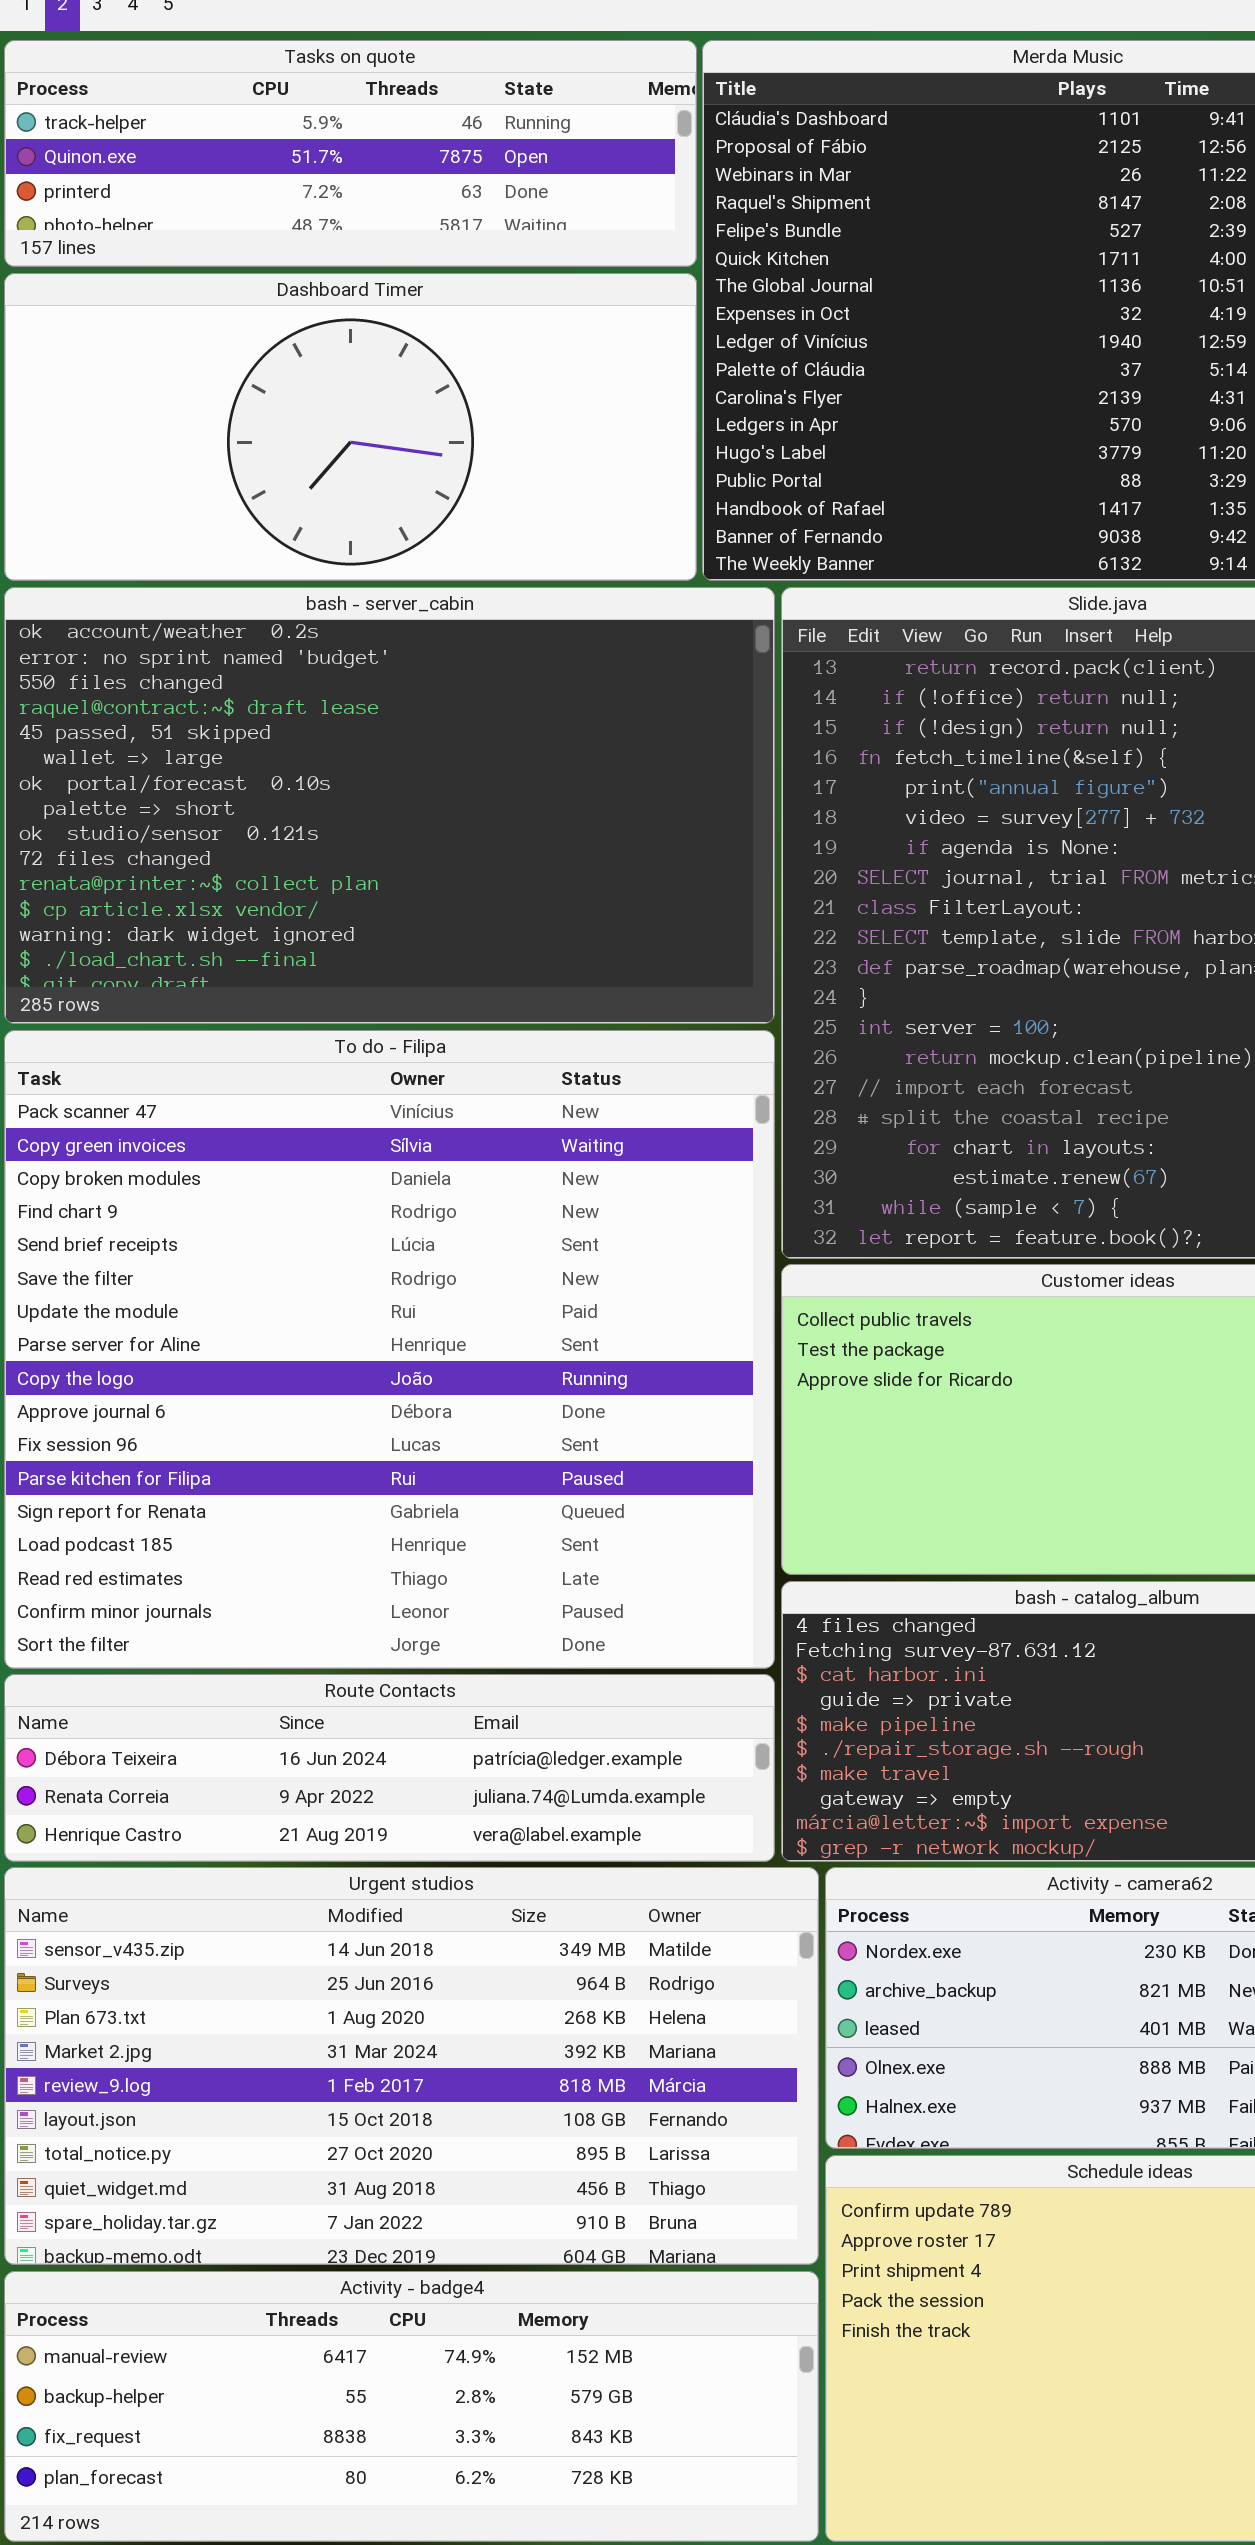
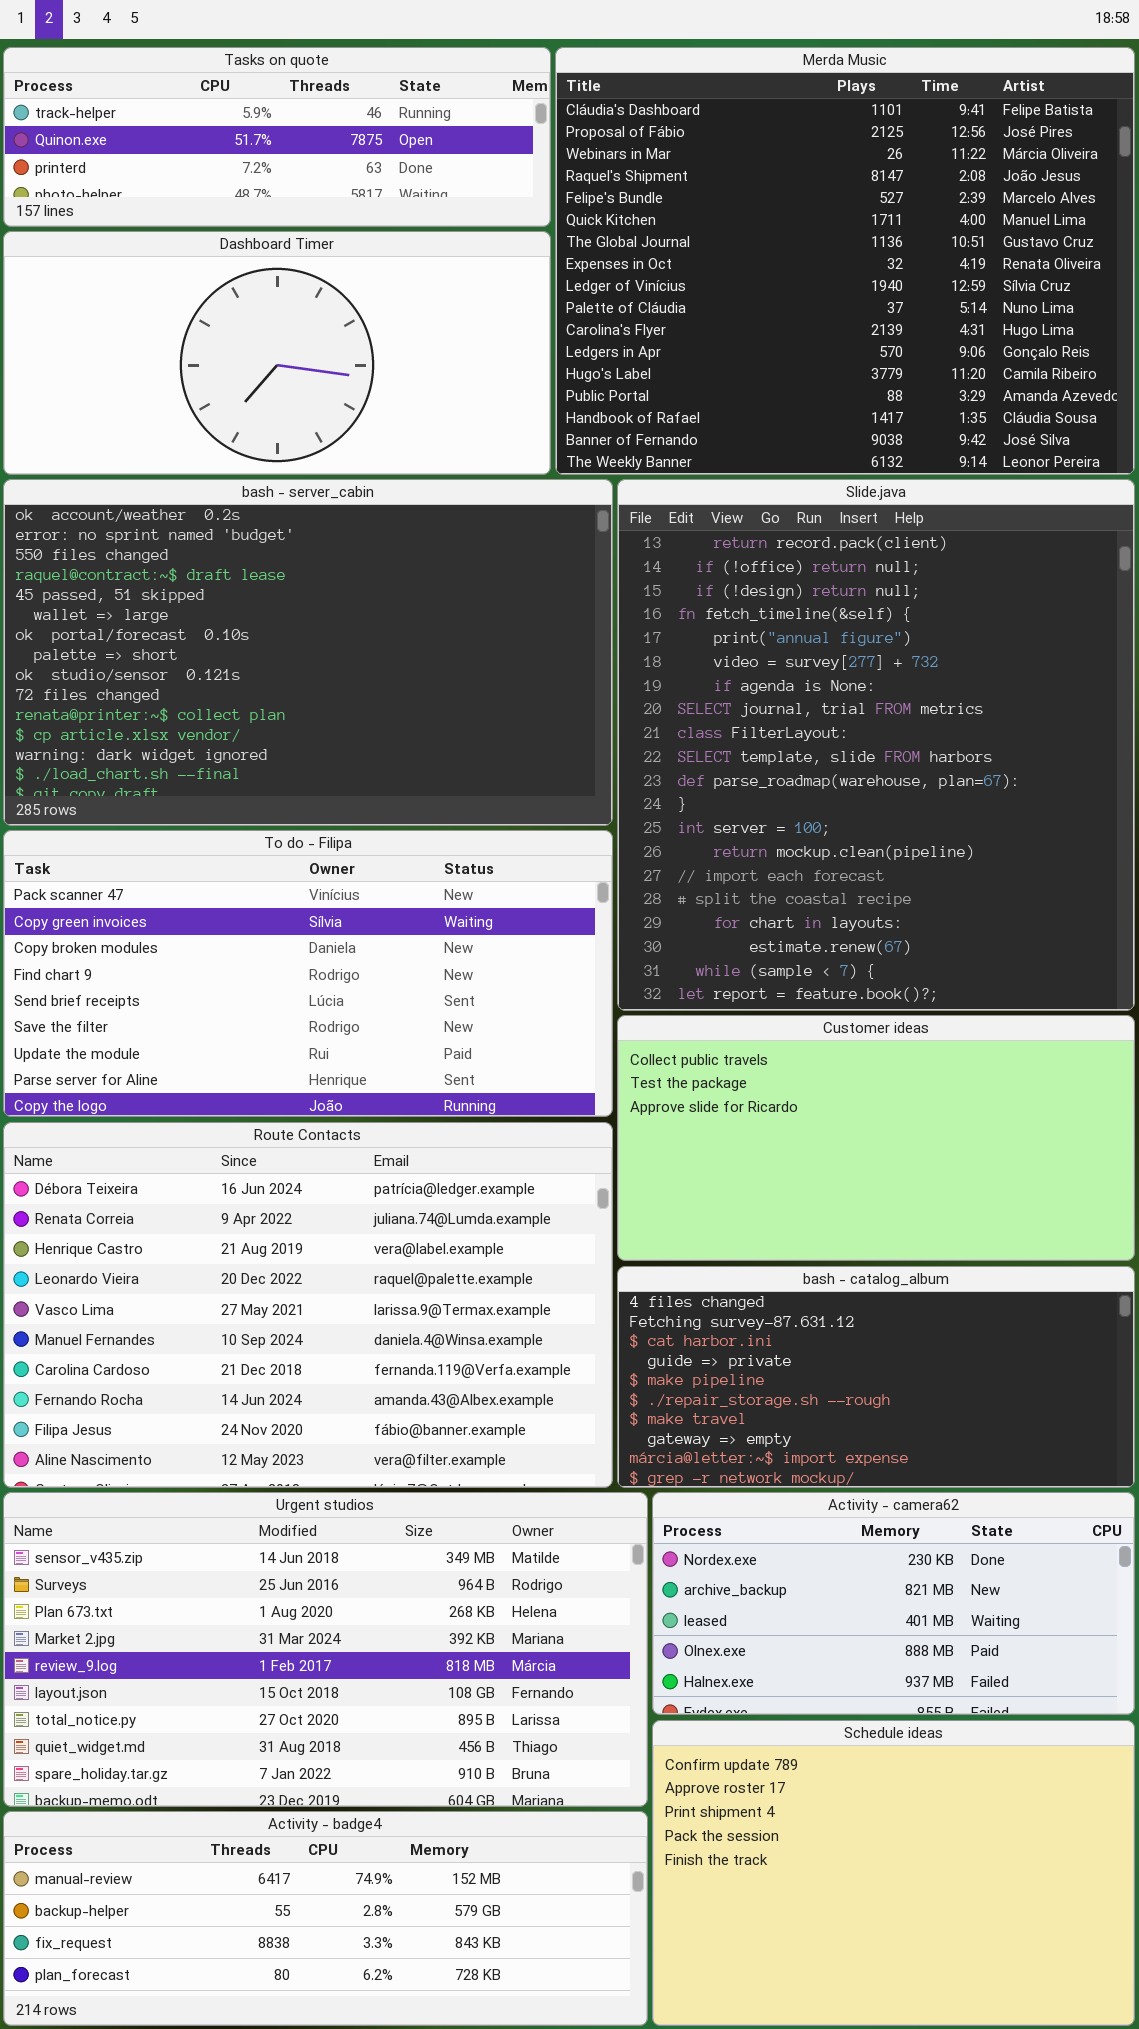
To do - Filipa: [4,1030,775,1669] -> [3,830,613,1117], resized
Route Contacts: [4,1674,775,1862] -> [3,1122,613,1488], resized

